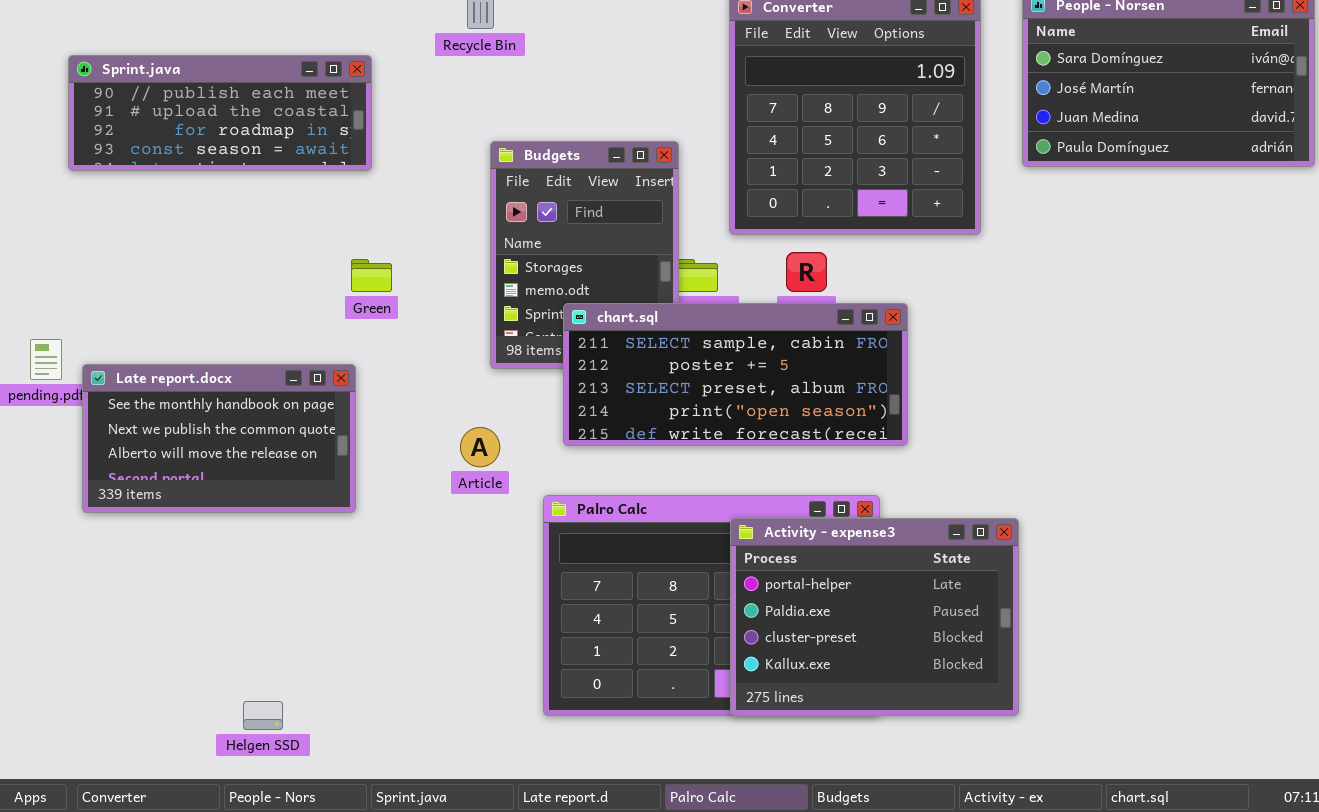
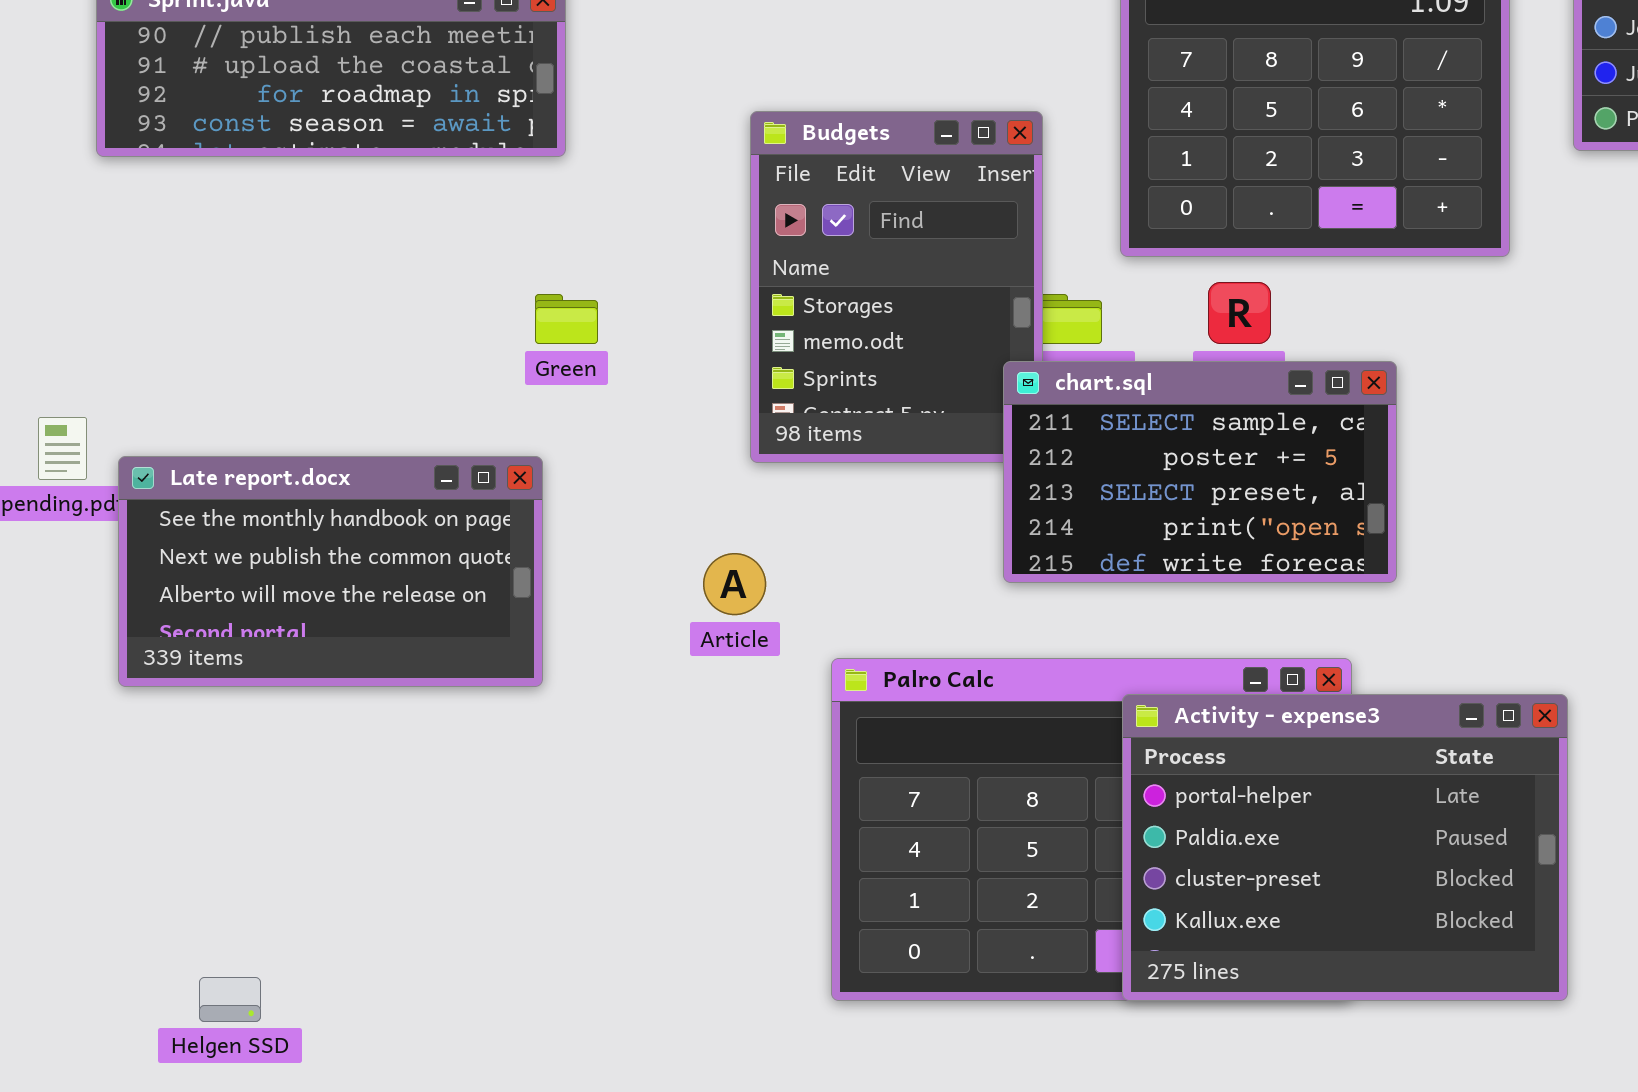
chart.sql: [563,303,908,446] -> [1003,361,1397,583], resized
Helgen SSD: [243,701,283,730] -> [199,977,261,1022], moved

